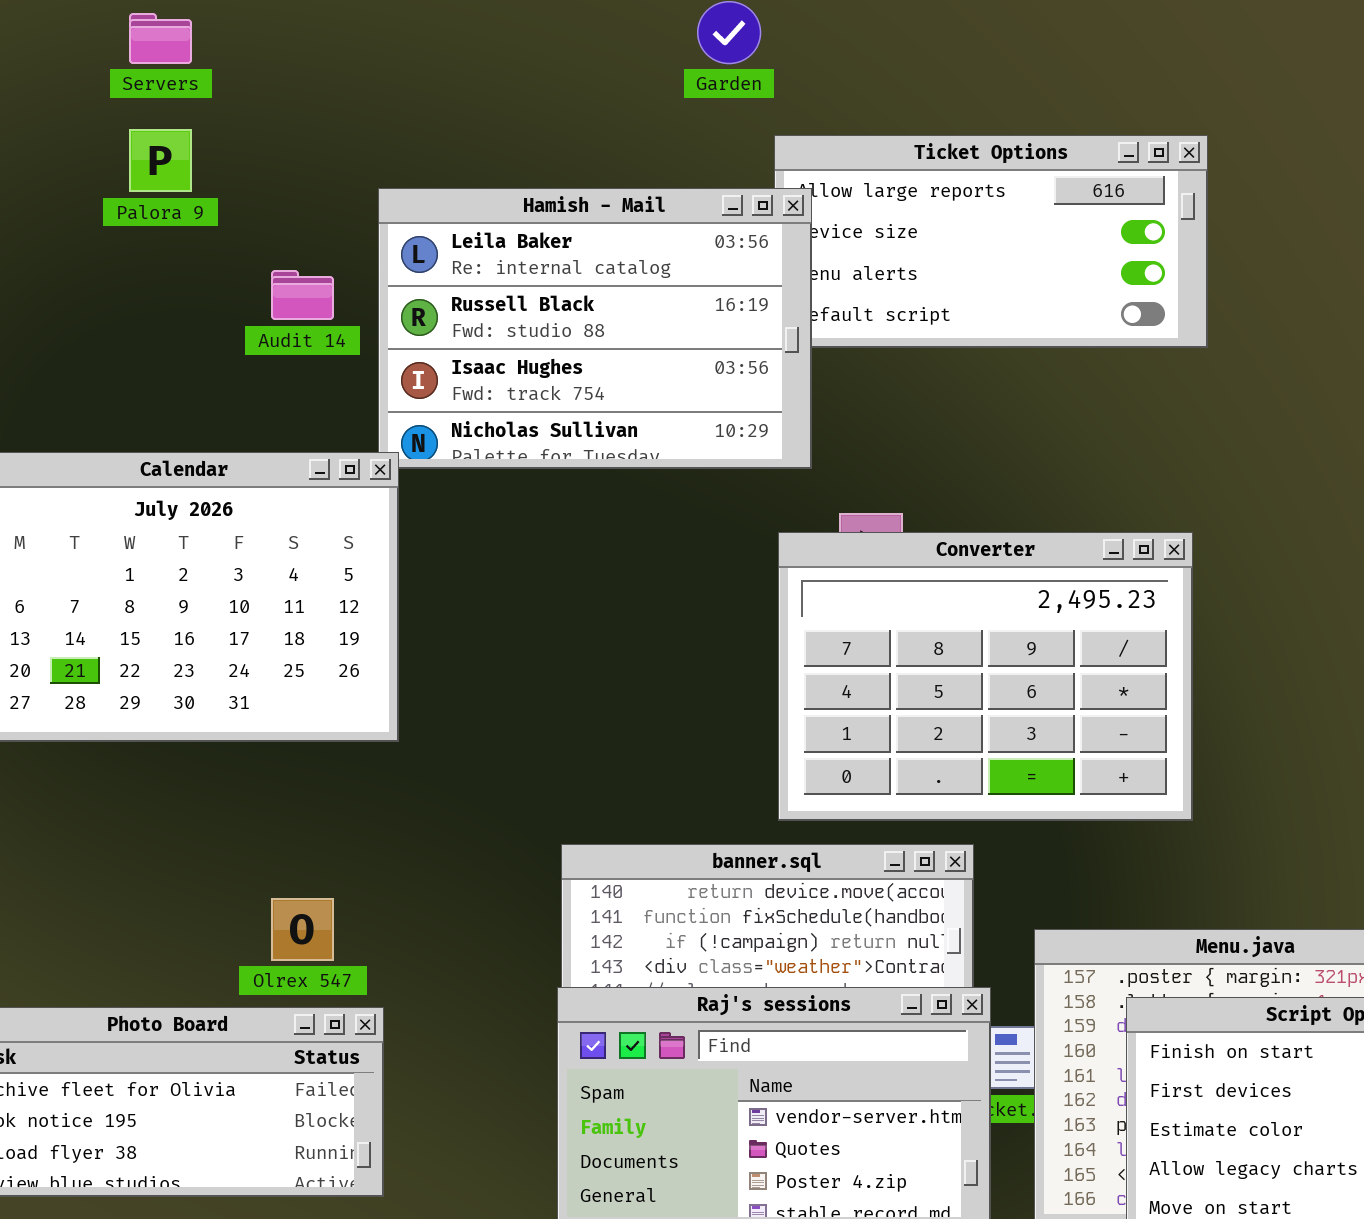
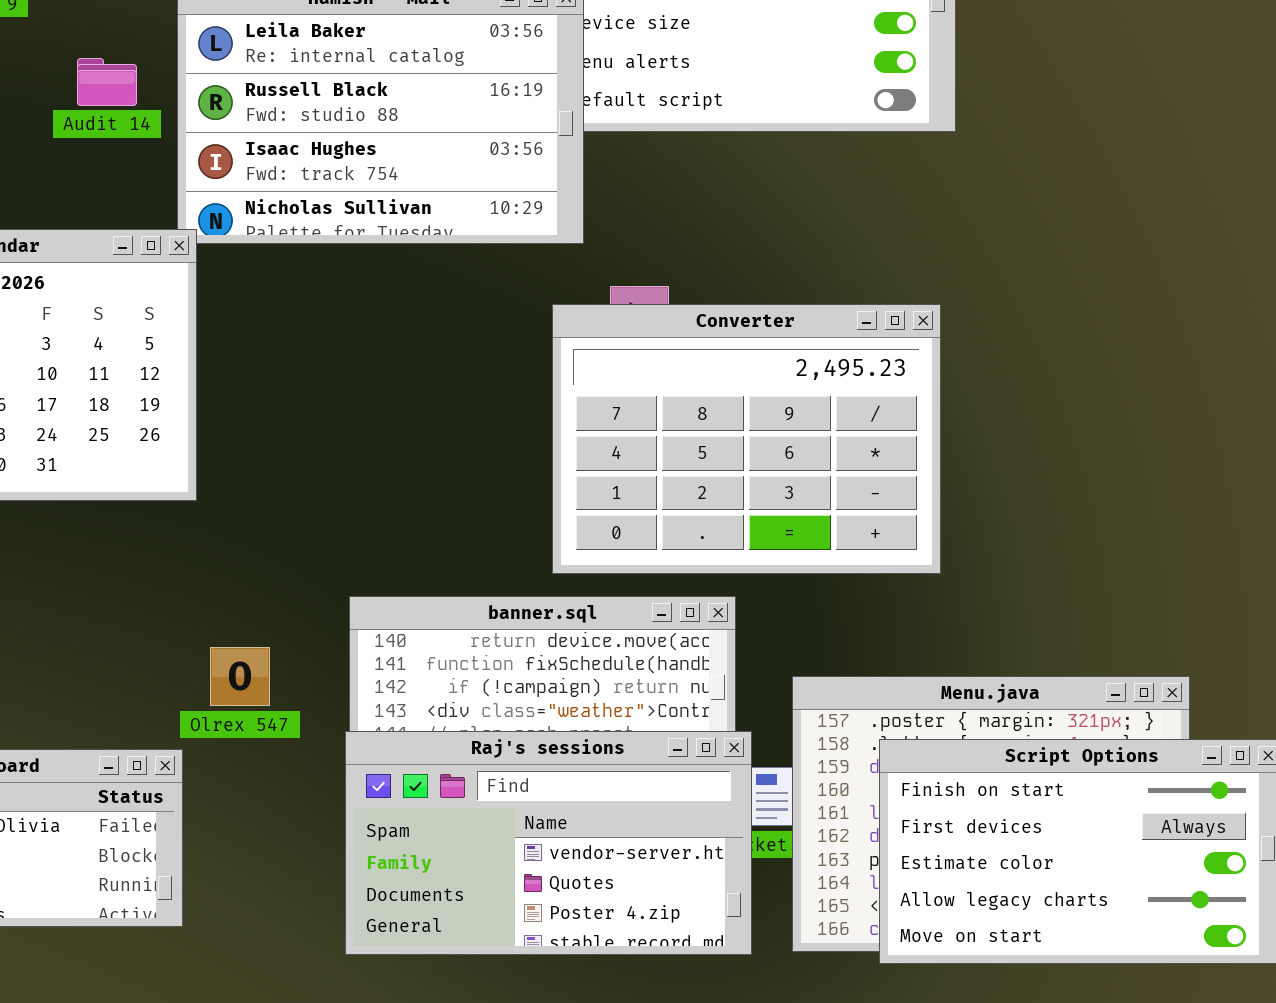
Olrex 547: [271,898,334,961] -> [210,647,270,706], moved

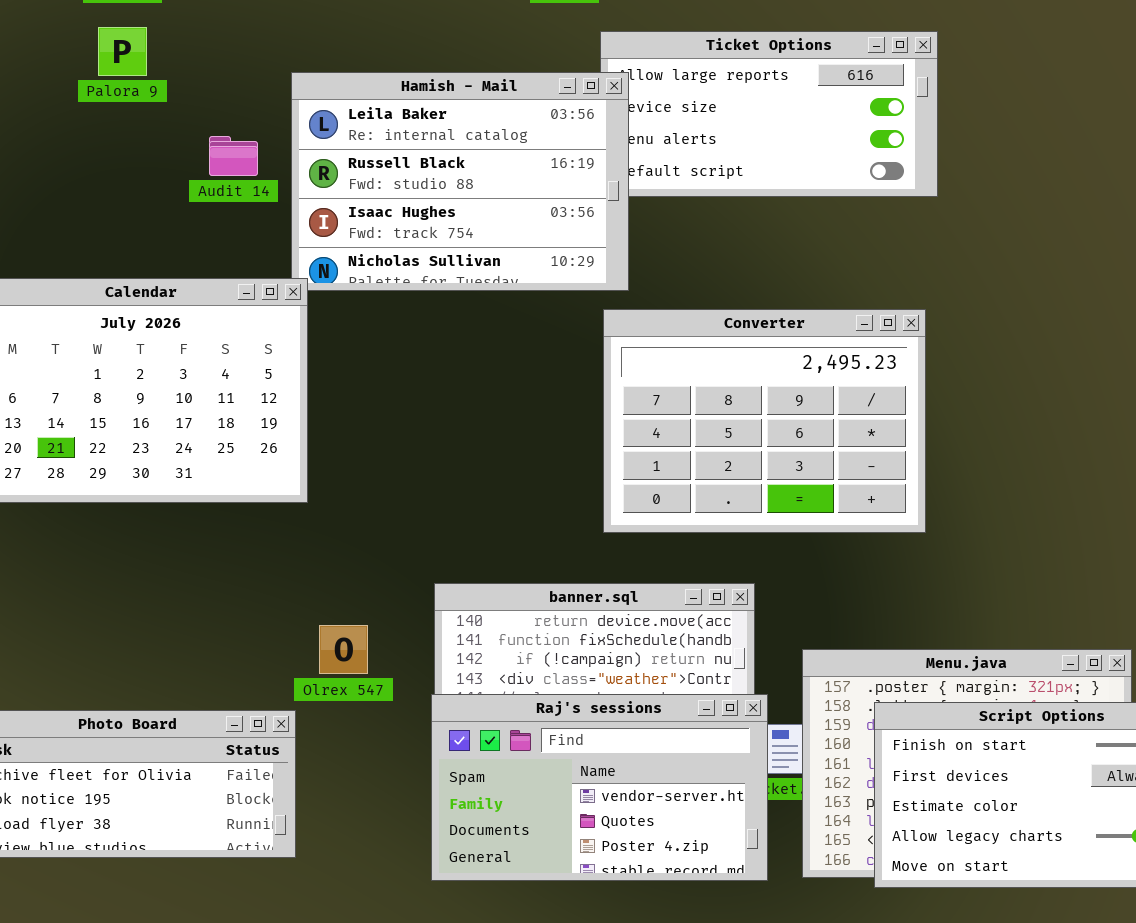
Converter: [552,304,941,574] -> [603,309,926,533], moved

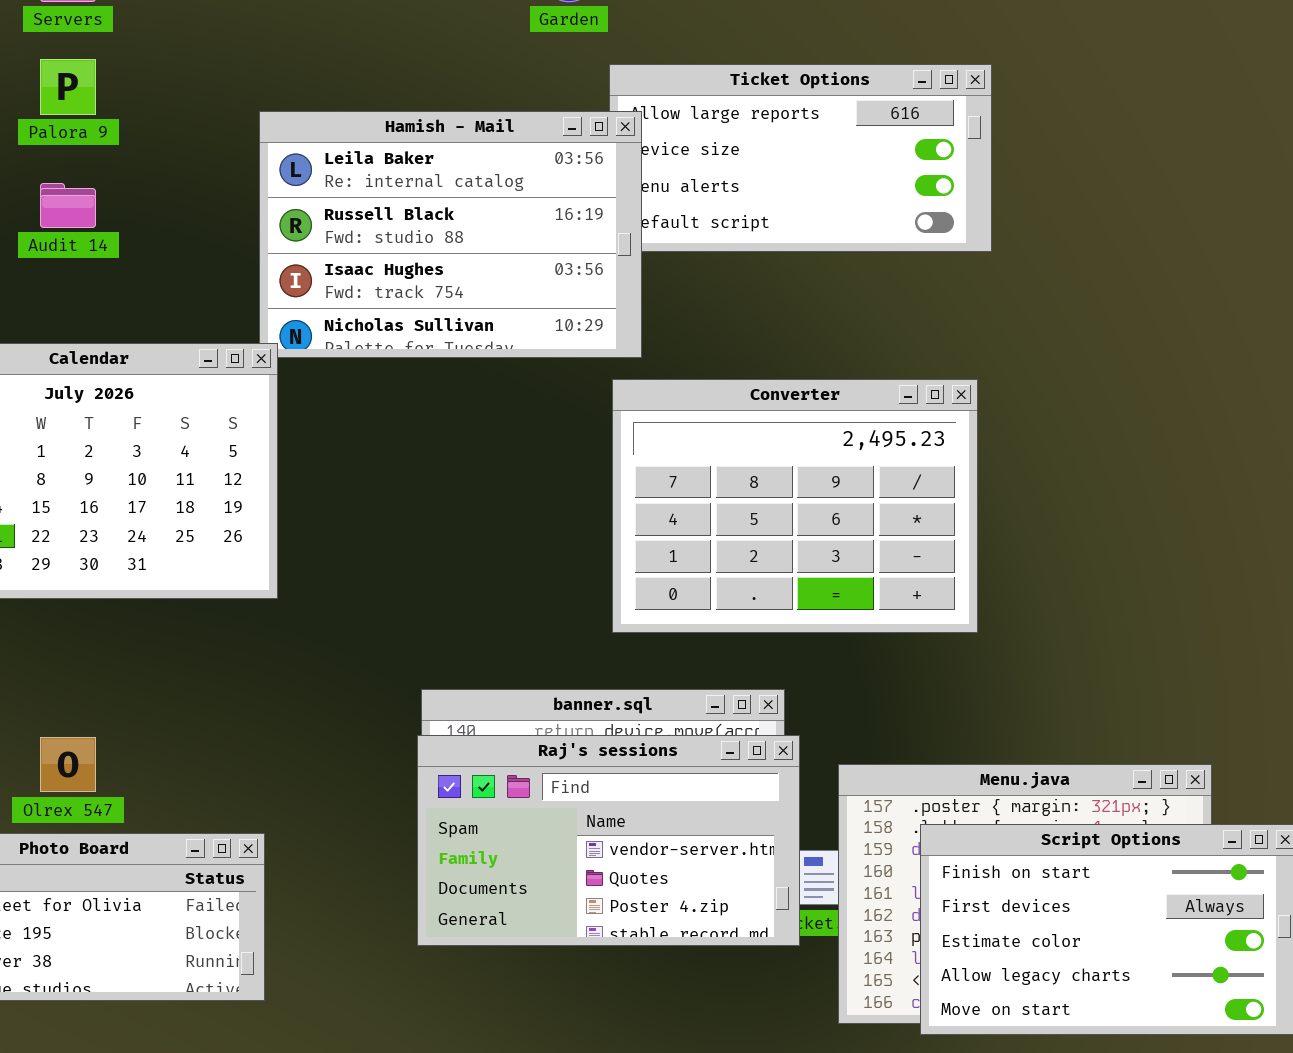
Audit 14: [209,136,258,176] -> [40,183,96,228], moved
Olrex 547: [319,625,368,674] -> [40,737,96,792], moved
Raj's sessions: [431,694,768,881] -> [417,735,800,946], moved

